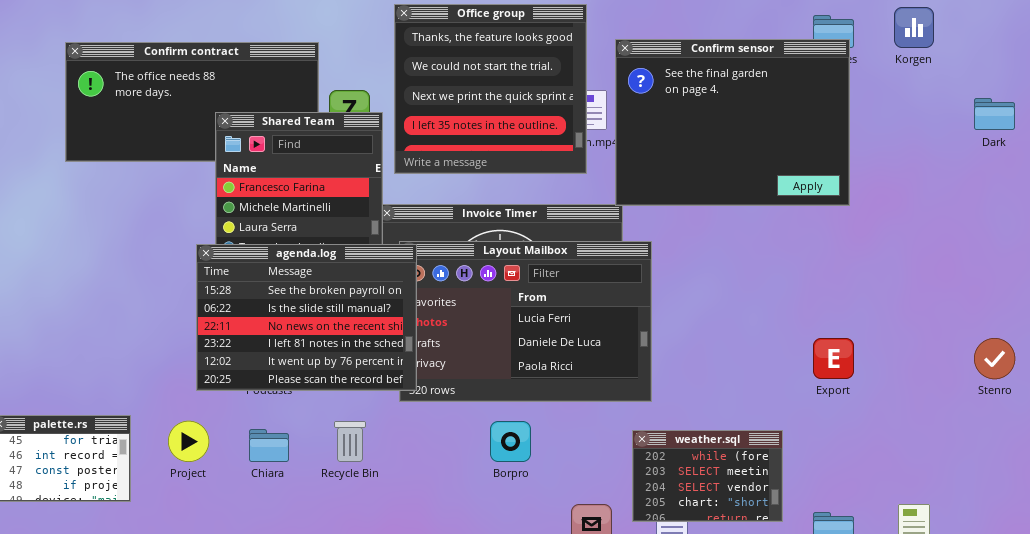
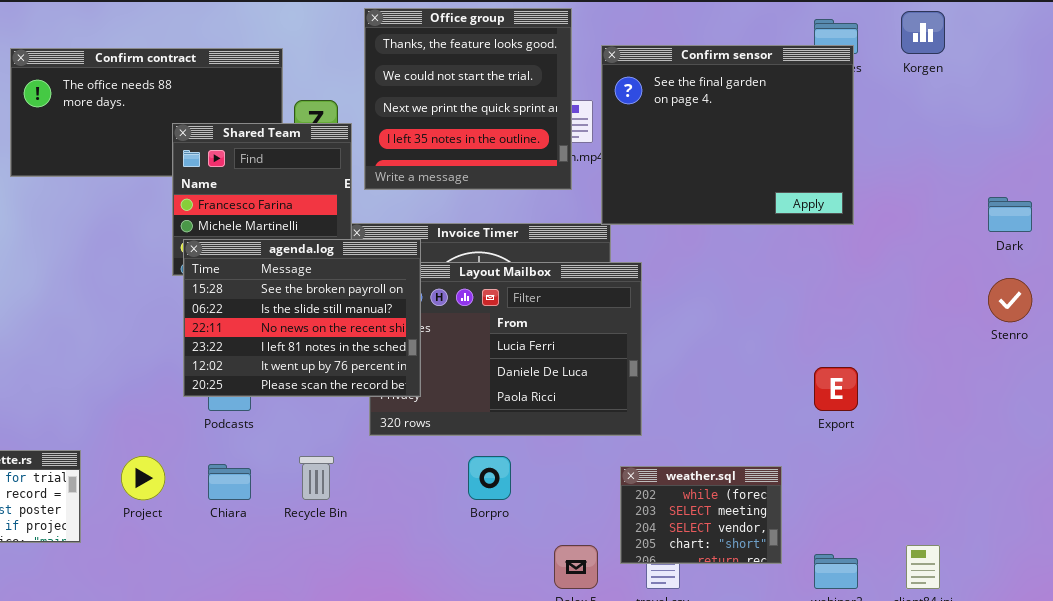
Dark: [974,98,1015,130] -> [988,197,1032,232], moved
agenda.log: [196,244,417,391] -> [183,239,421,397], moved
Stenro: [974,338,1015,379] -> [988,278,1032,322], moved

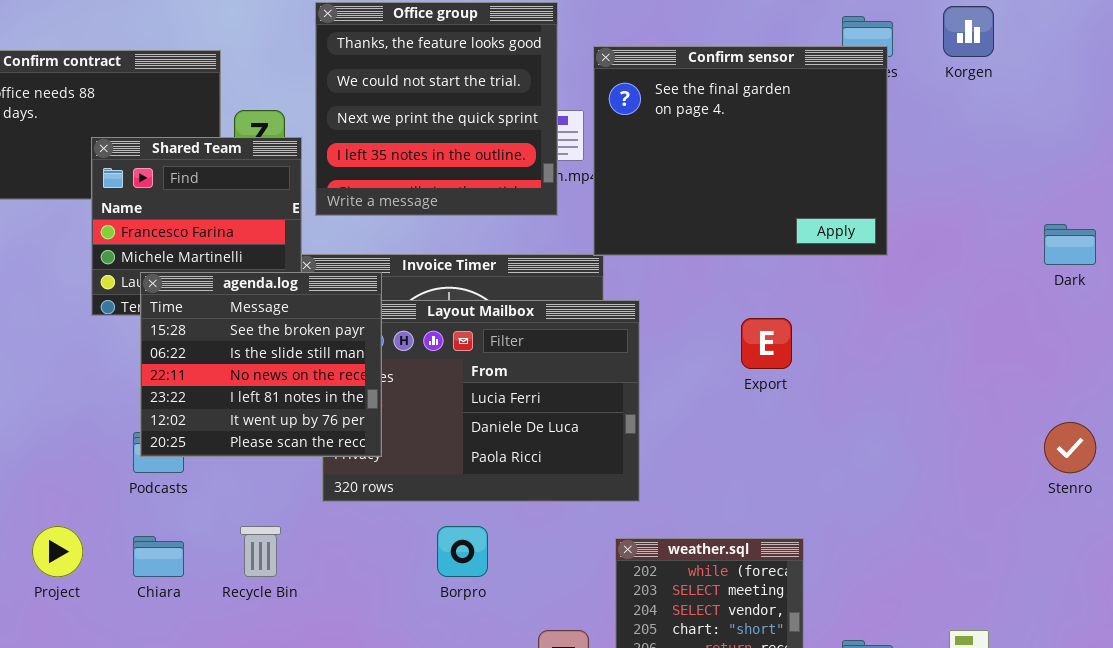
agenda.log: [183,239,421,397] -> [140,272,382,457], resized
Stenro: [988,278,1032,322] -> [1044,422,1096,473], moved
Export: [814,367,858,411] -> [741,318,792,369], moved

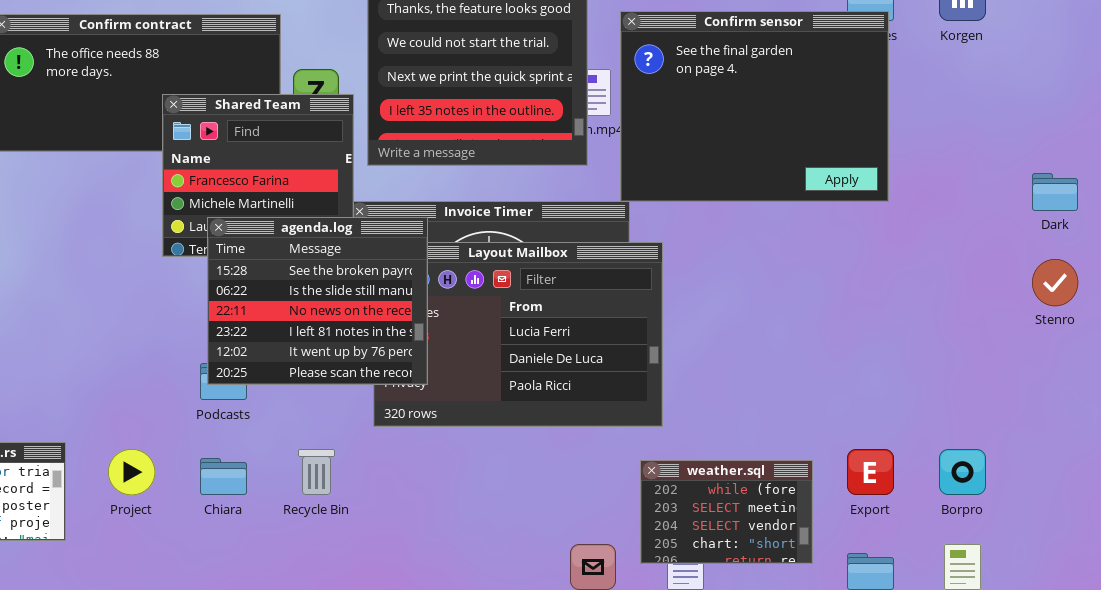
Export: [741,318,792,369] -> [847,449,894,495], moved
Stenro: [1044,422,1096,473] -> [1032,259,1078,306], moved
Borpro: [437,526,488,577] -> [939,449,986,495], moved

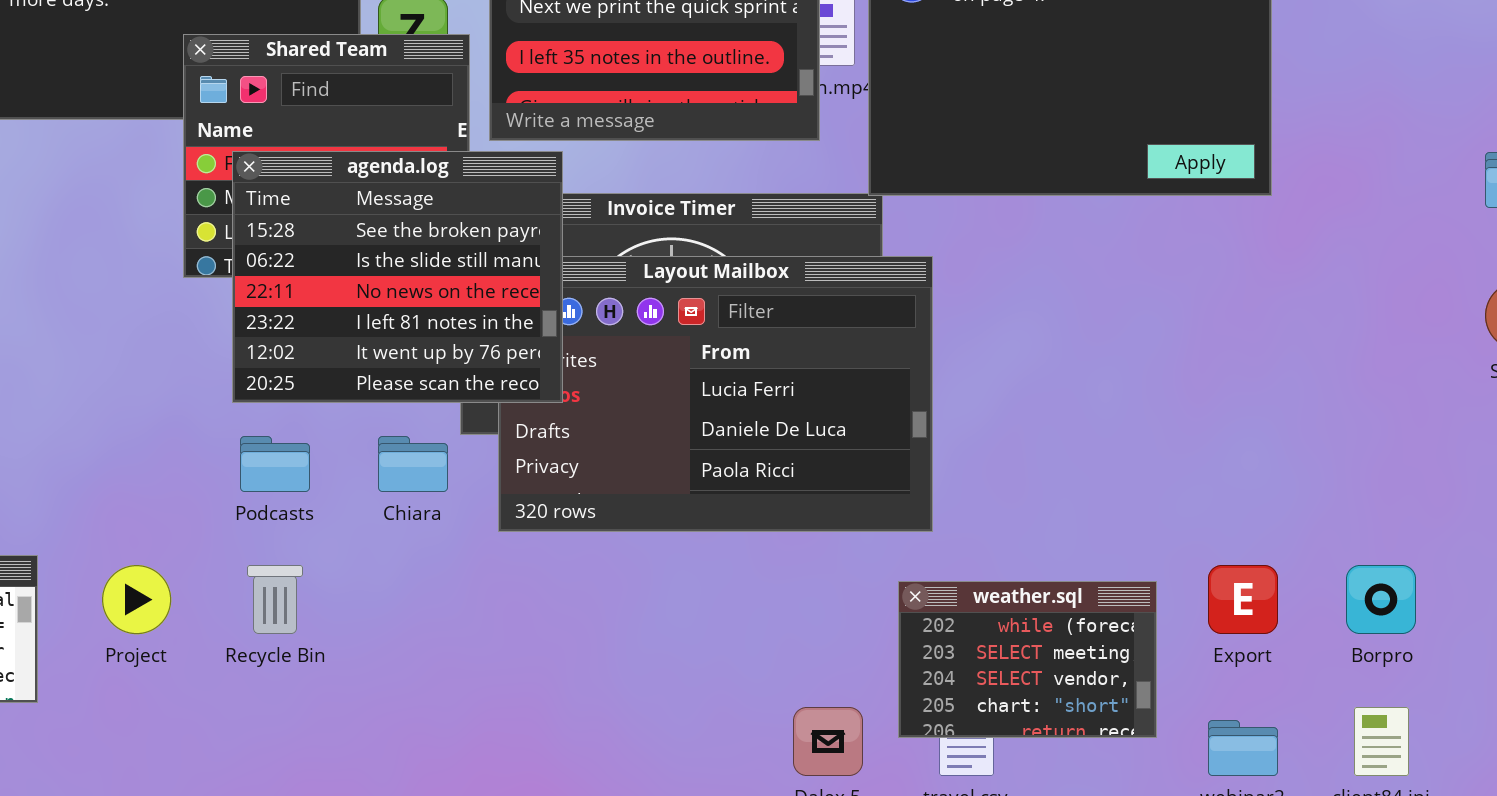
agenda.log: [207,217,428,385] -> [232,151,563,403], moved
Recycle Bin: [298,449,335,495] -> [247,565,303,634], moved
Chiara: [200,458,247,495] -> [378,436,448,492], moved

